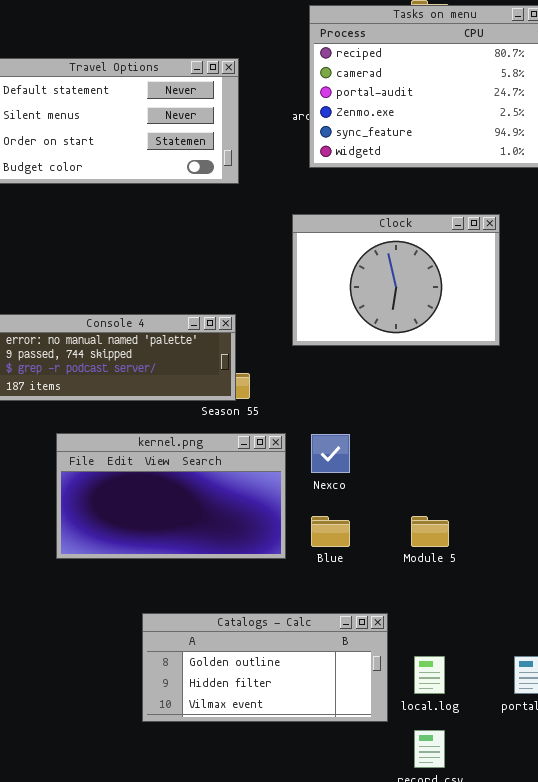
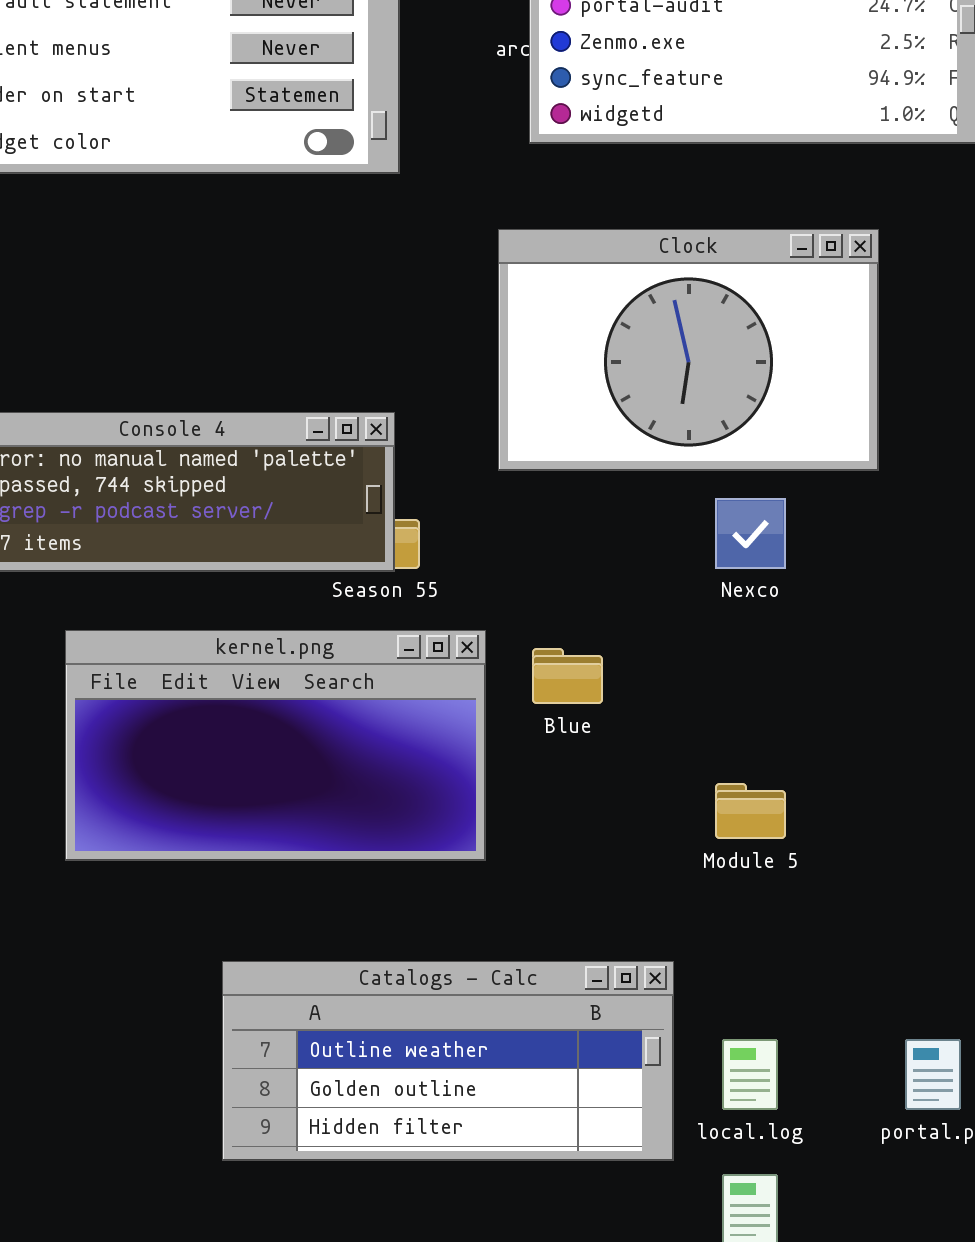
Nexco: [311,434,350,473] -> [715,498,786,569], moved
Blue: [311,516,350,547] -> [532,648,603,704], moved
Catalogs - Calc: [142,613,388,722] -> [222,961,674,1161], scrolled up 1 row

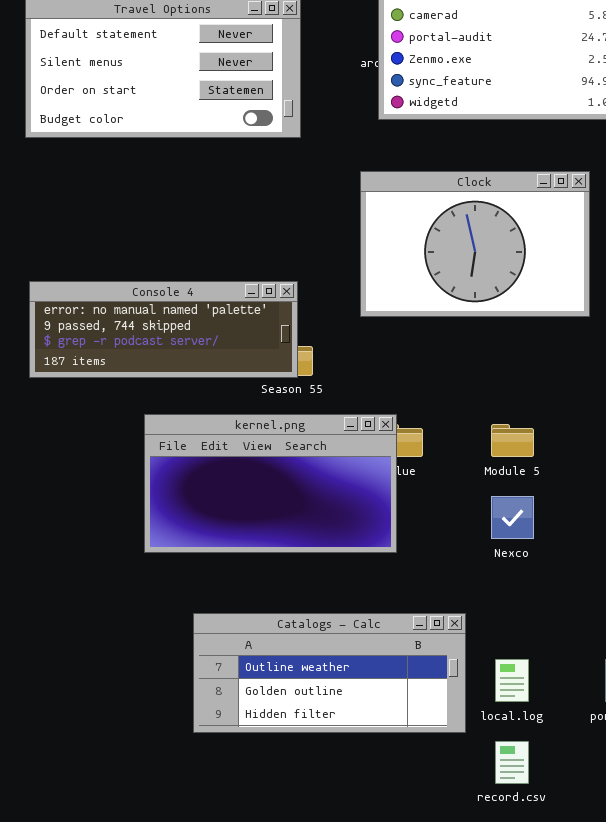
Nexco: [715,498,786,569] -> [491,496,534,539], moved
kernel.png: [65,630,486,861] -> [144,414,397,553], moved
Module 5: [715,783,786,839] -> [491,424,534,457], moved

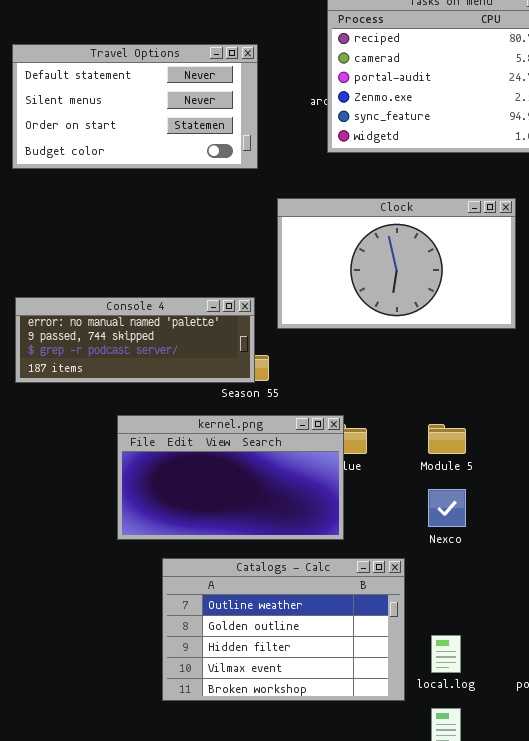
Clock: [360,171,590,317] -> [277,198,516,329], resized
Catalogs - Calc: [193,613,466,733] -> [162,558,405,701], resized

